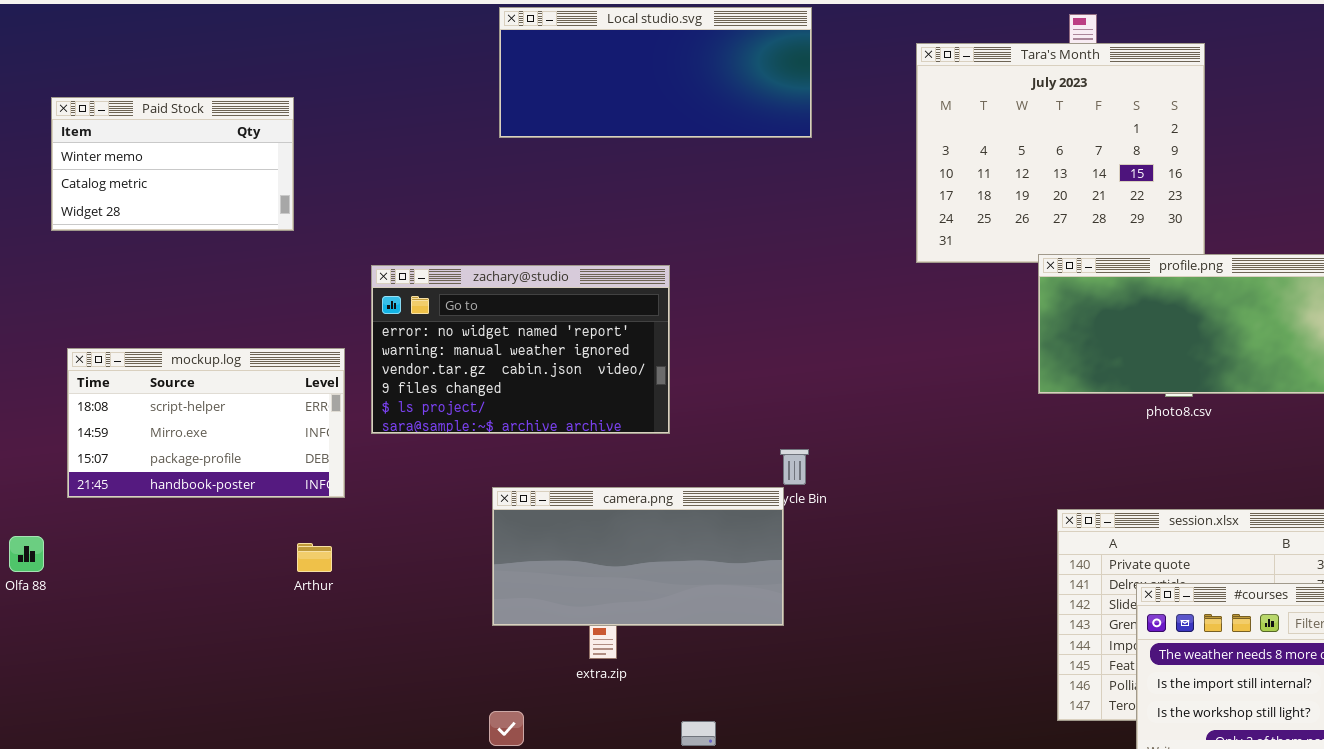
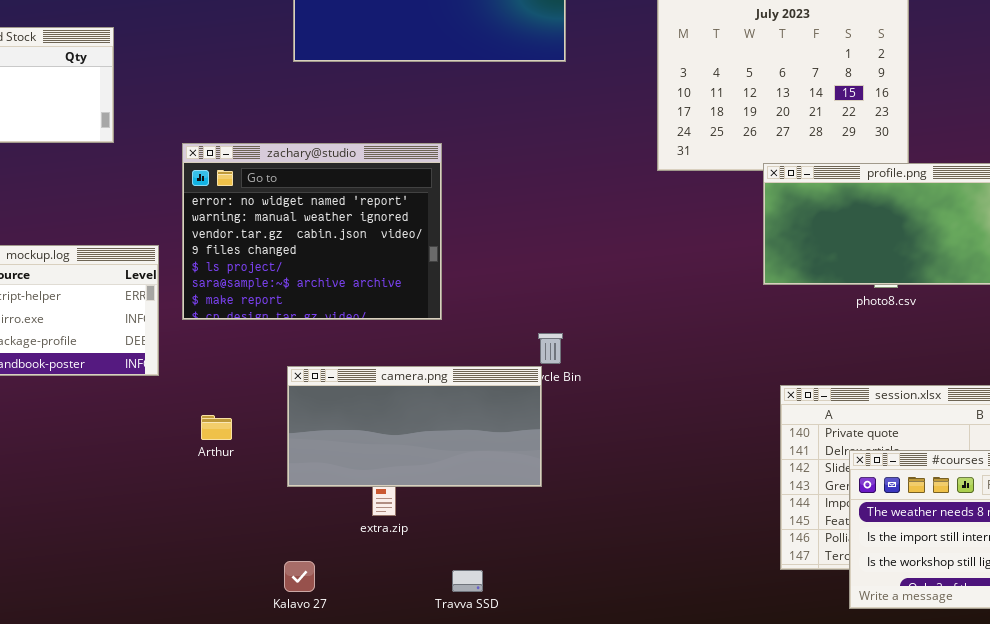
zachary@studio: [371,265,670,434] -> [182,143,442,320], resized
Arthur: [297,543,332,572] -> [201,415,232,440], moved

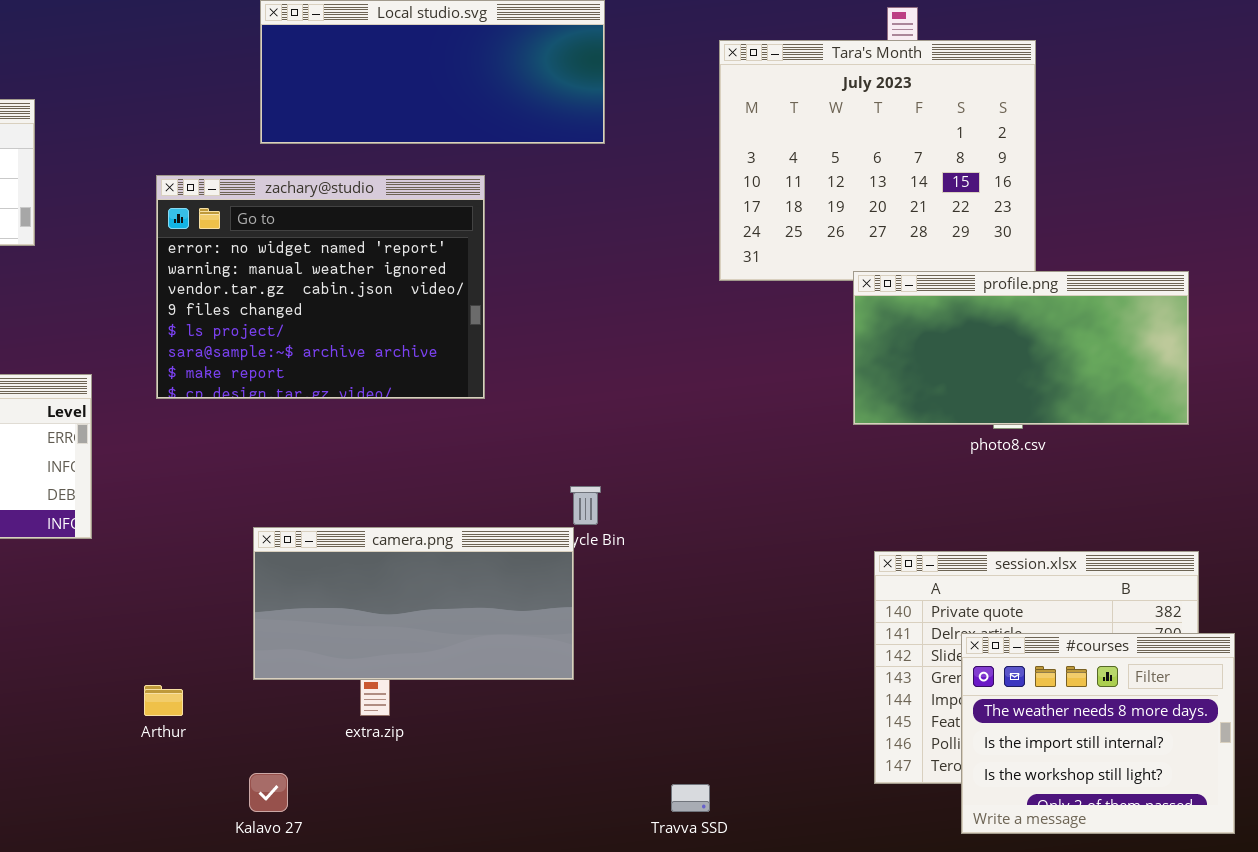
zachary@studio: [182,143,442,320] -> [156,175,485,399], moved
Arthur: [201,415,232,440] -> [144,685,183,716], moved
Travva SSD: [452,570,483,592] -> [671,784,710,812], moved

